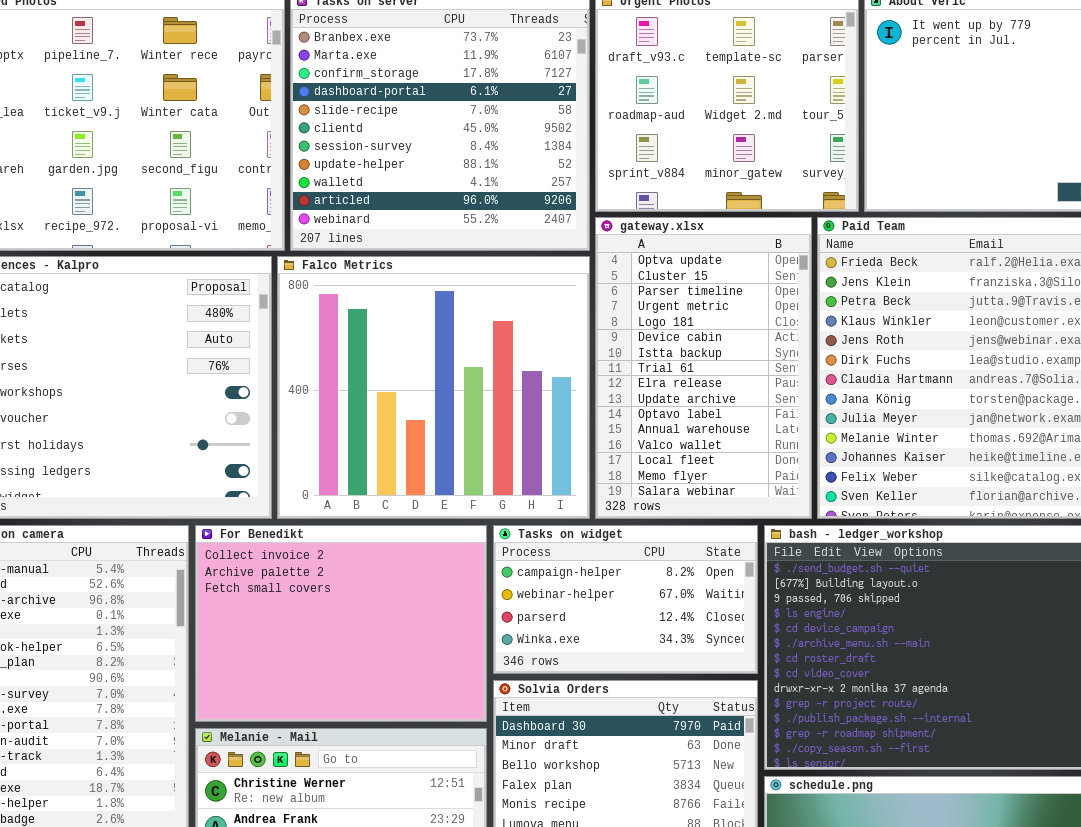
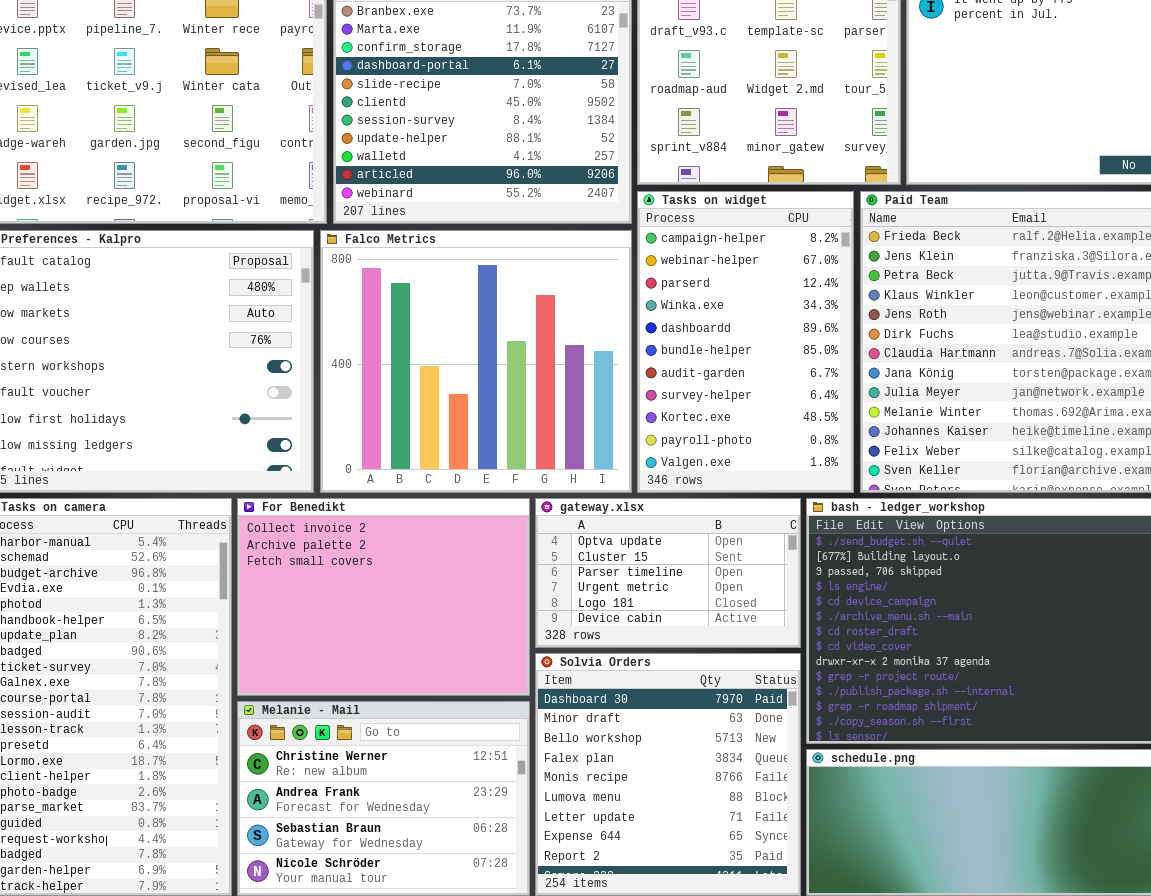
gateway.xlsx: [595,217,812,519] -> [535,498,801,648], moved, resized
Tasks on widget: [493,525,758,674] -> [637,191,854,493], moved, resized

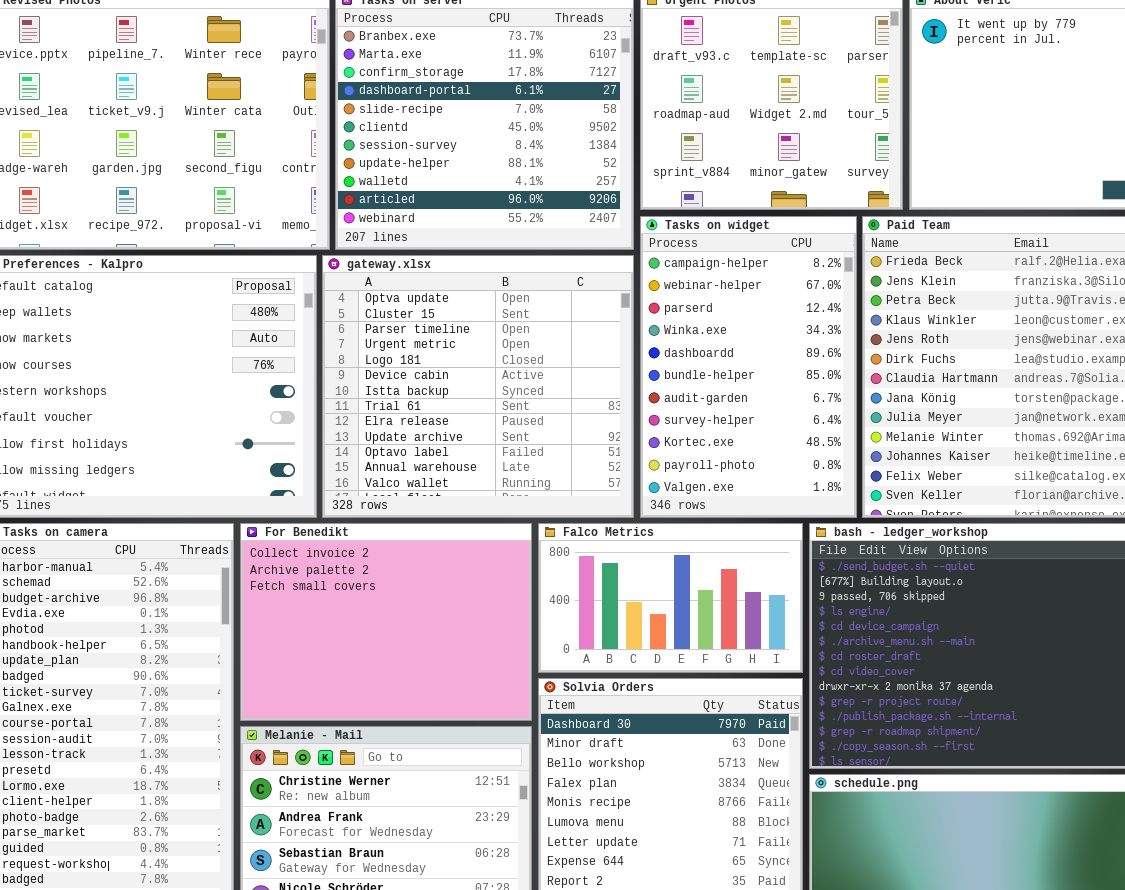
Falco Metrics: [320,230,632,493] -> [538,523,803,673], moved, resized
gateway.xlsx: [535,498,801,648] -> [322,255,634,518], moved, resized

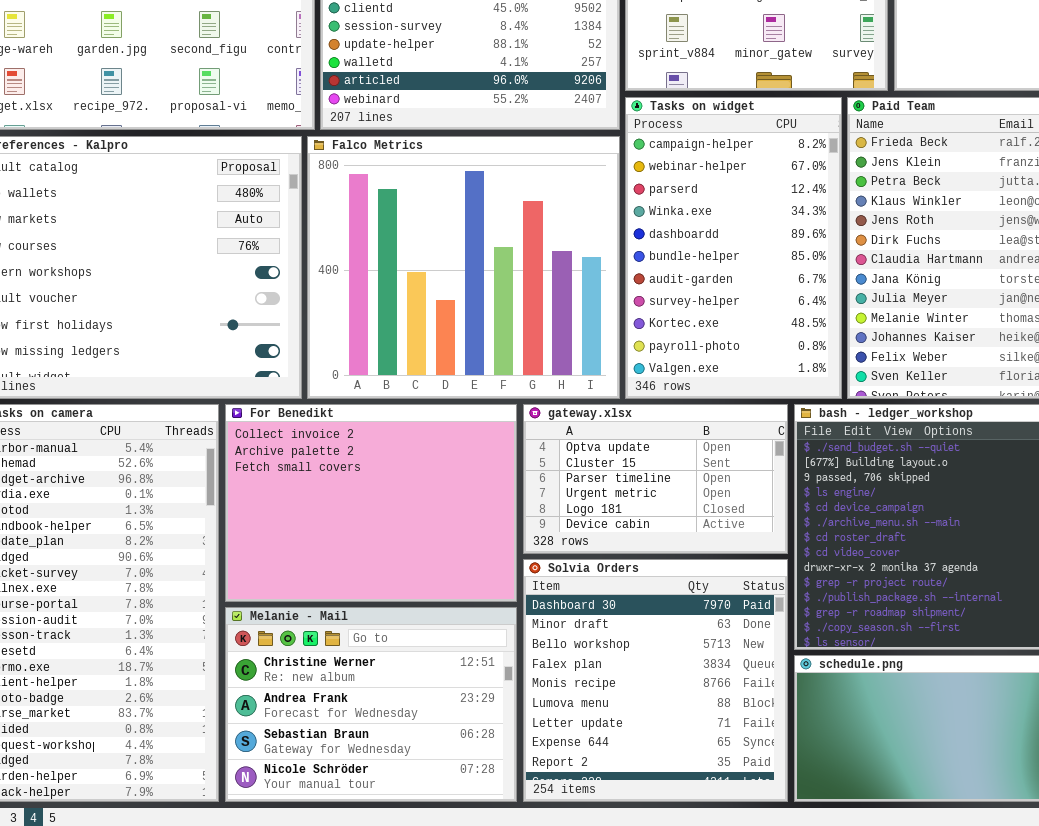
gateway.xlsx: [322,255,634,518] -> [523,404,788,554], moved, resized
Falco Metrics: [538,523,803,673] -> [307,136,620,399], moved, resized

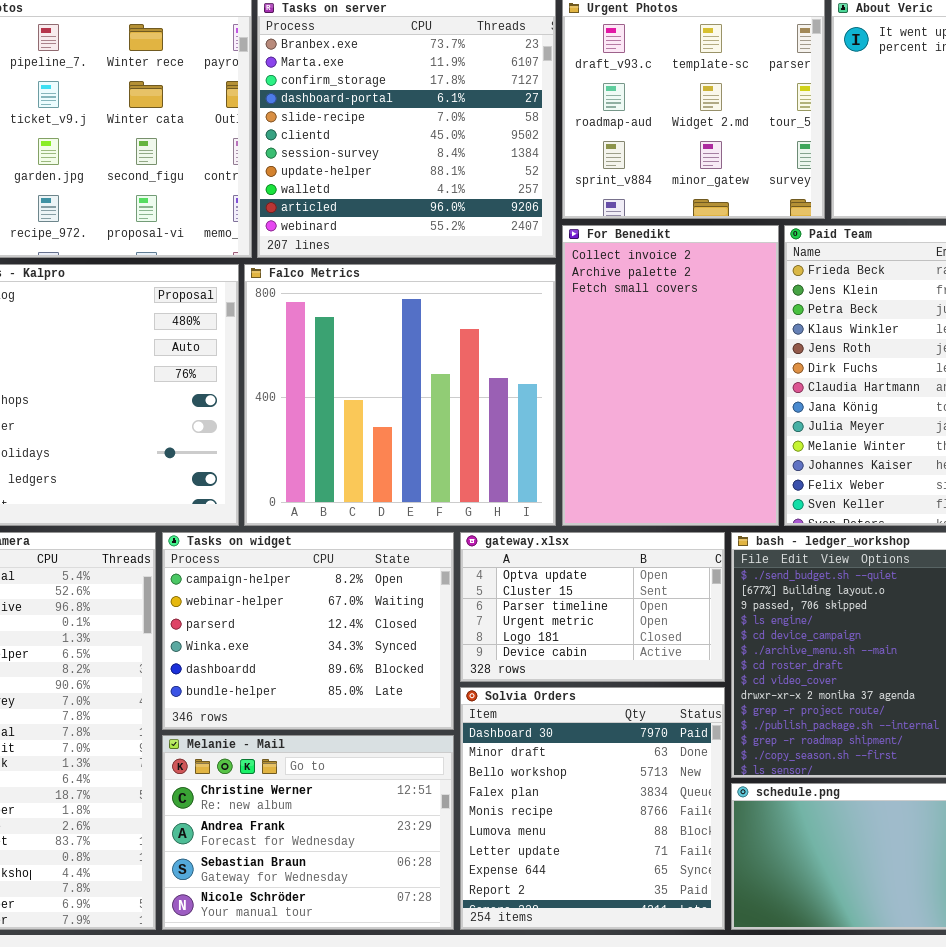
Tasks on widget: [625,97,842,399] -> [162,532,454,730], moved, resized
For Benedikt: [225,404,517,602] -> [562,225,779,526], moved, resized

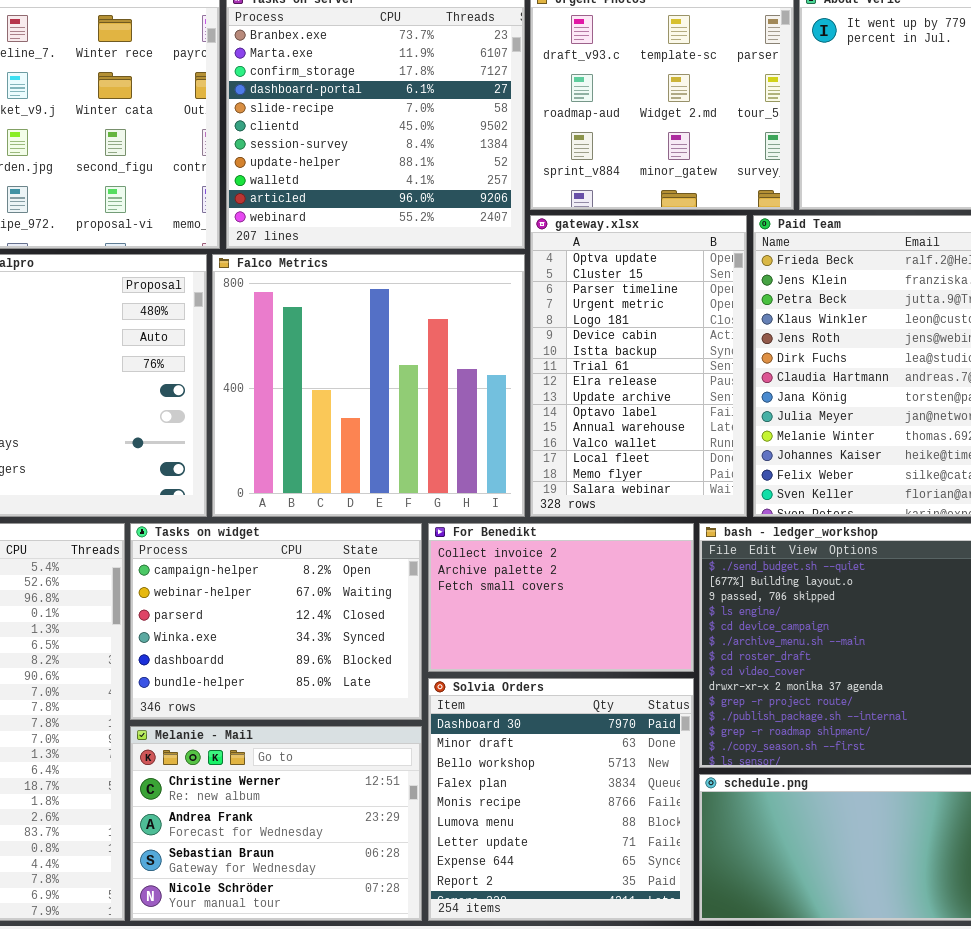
For Benedikt: [562,225,779,526] -> [428,523,694,672], moved, resized
gateway.xlsx: [460,532,725,682] -> [530,215,747,517], moved, resized

